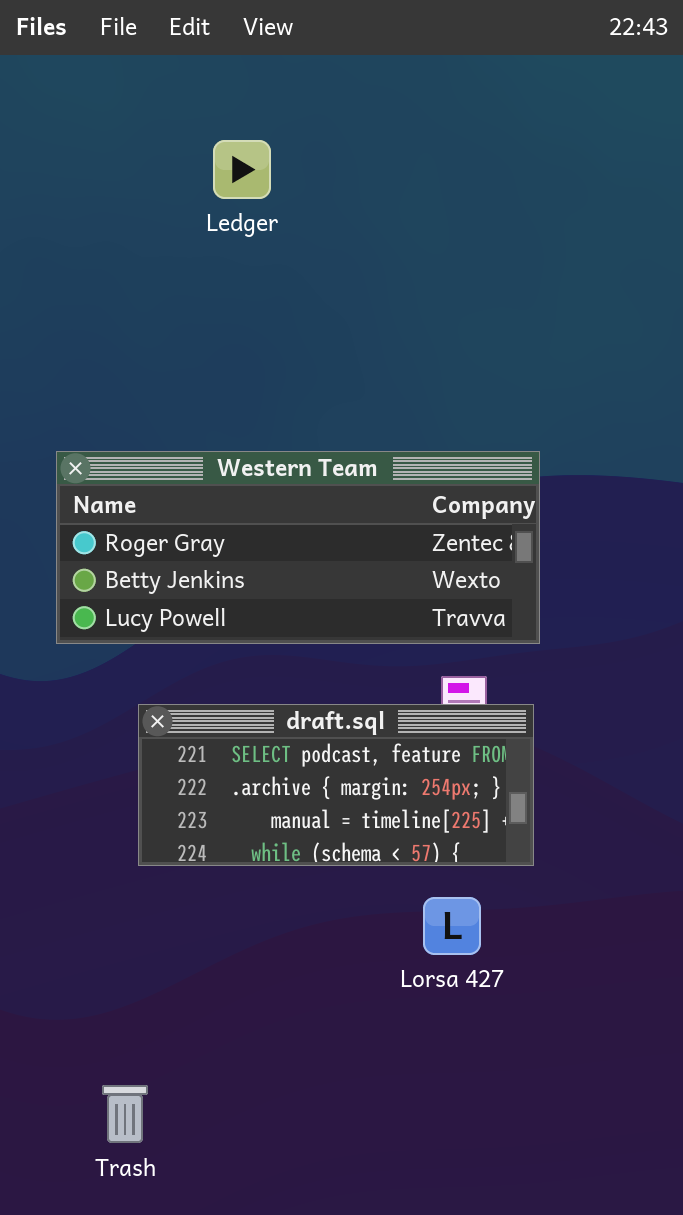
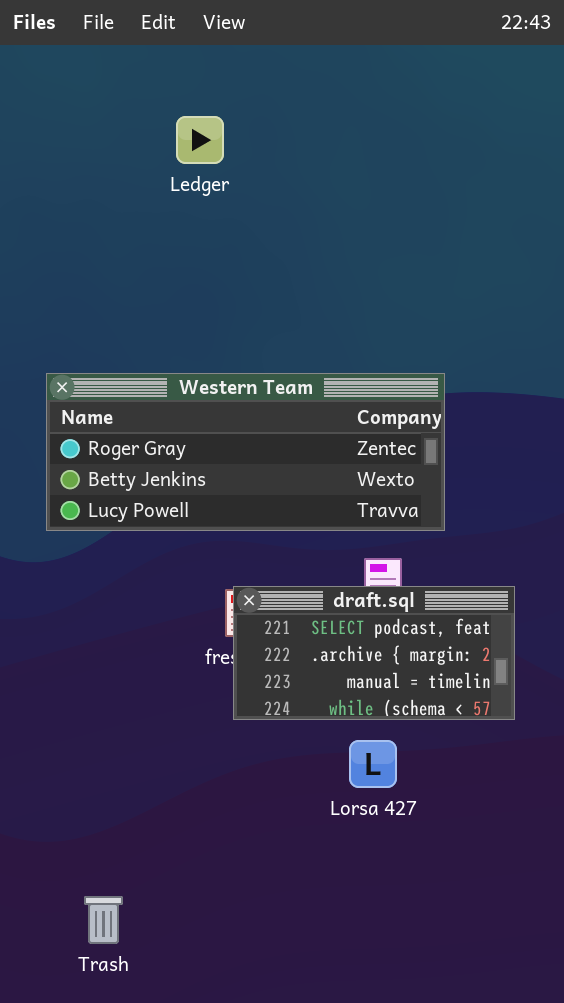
draft.sql: [138,704,534,866] -> [233,586,515,720], moved, resized

